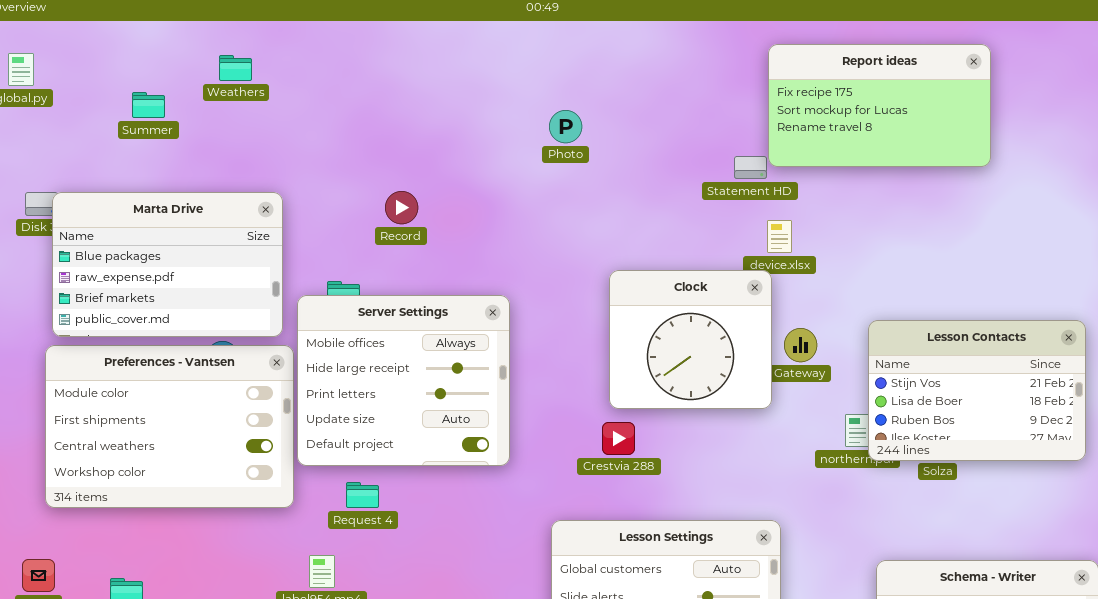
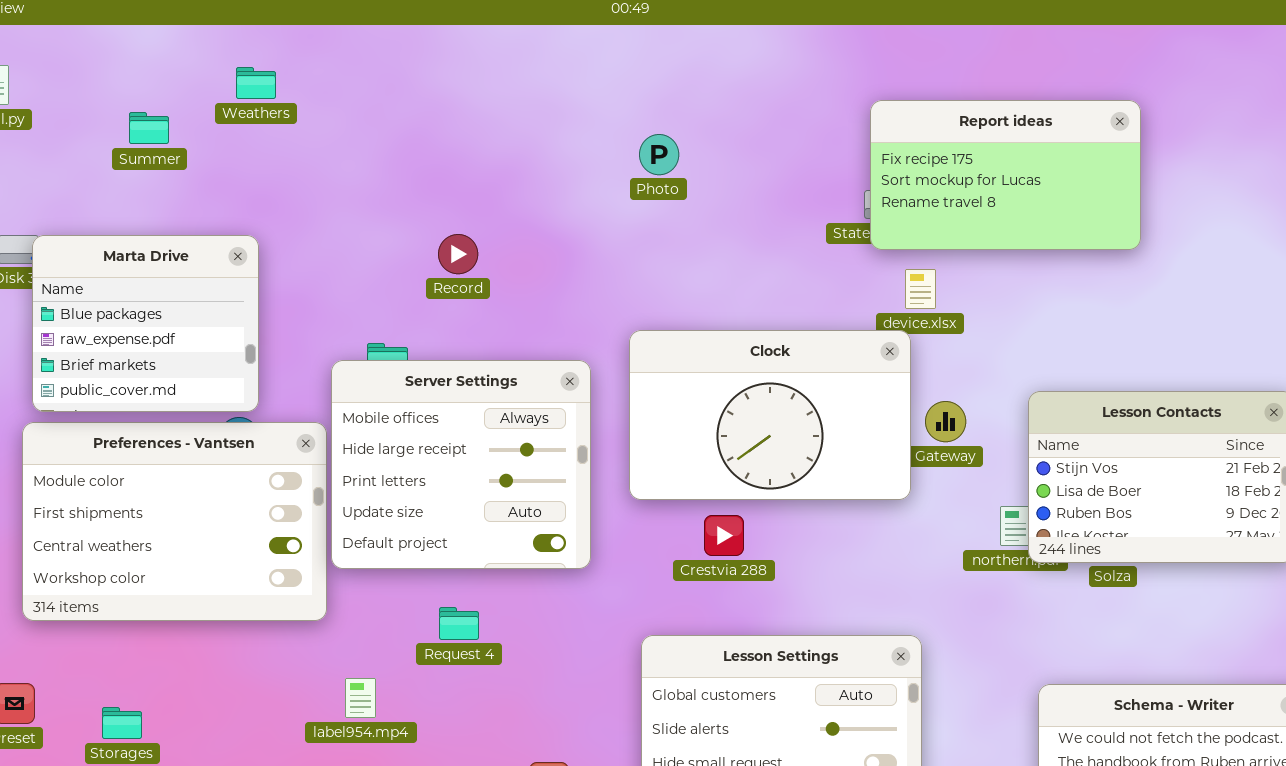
Report ideas: [768,44,991,167] -> [870,100,1141,250], moved
Marta Drive: [52,192,283,337] -> [32,235,259,412], resized
Clock: [609,270,772,409] -> [629,330,911,500], resized
Request 4: [346,482,379,508] -> [439,607,479,640], moved

